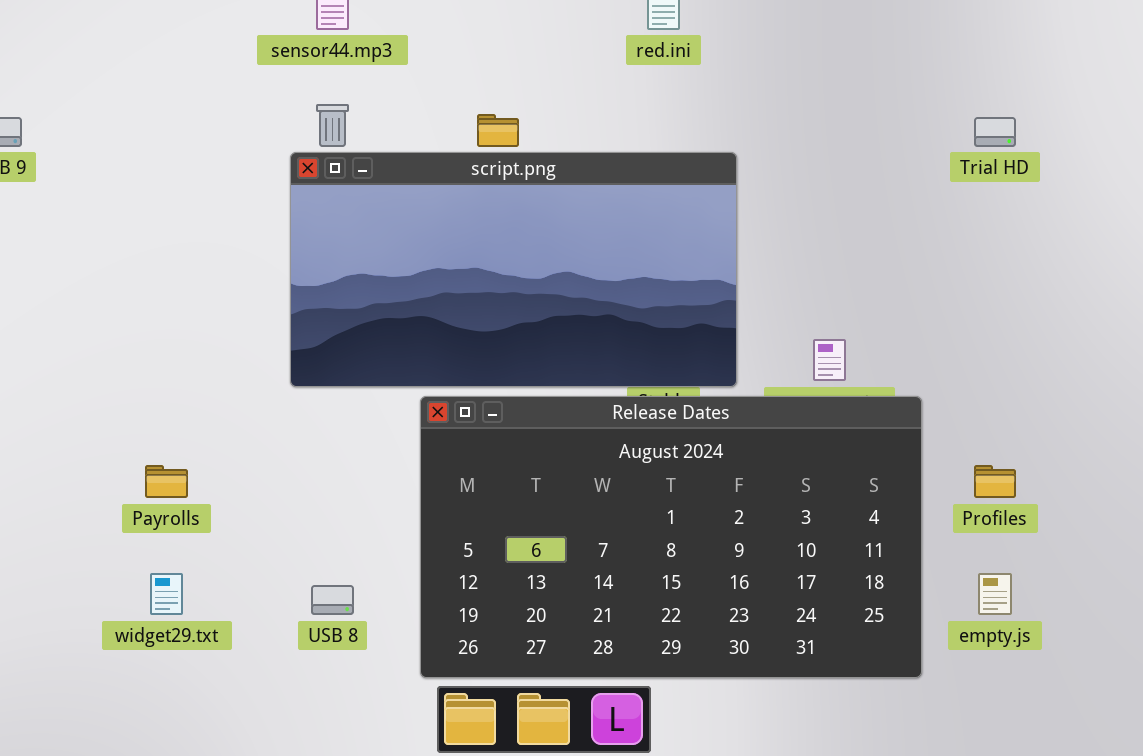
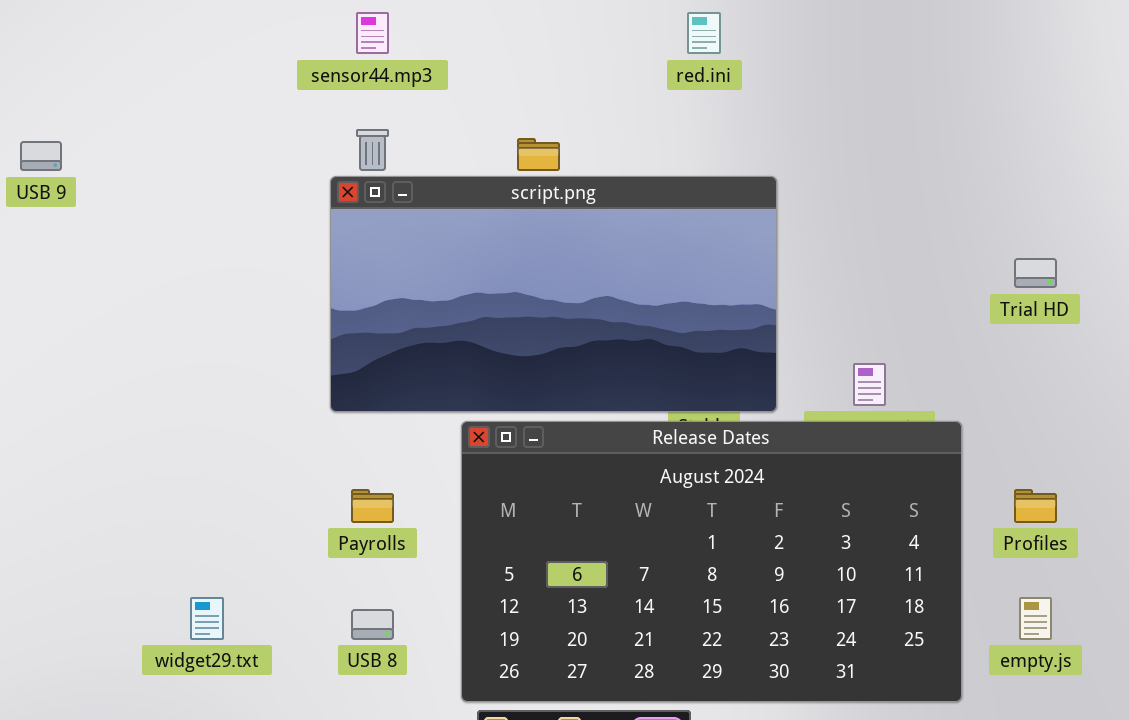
Trial HD: [974,117,1016,147] -> [1014,258,1057,288], moved
Payrolls: [145,465,188,498] -> [351,489,394,523], moved

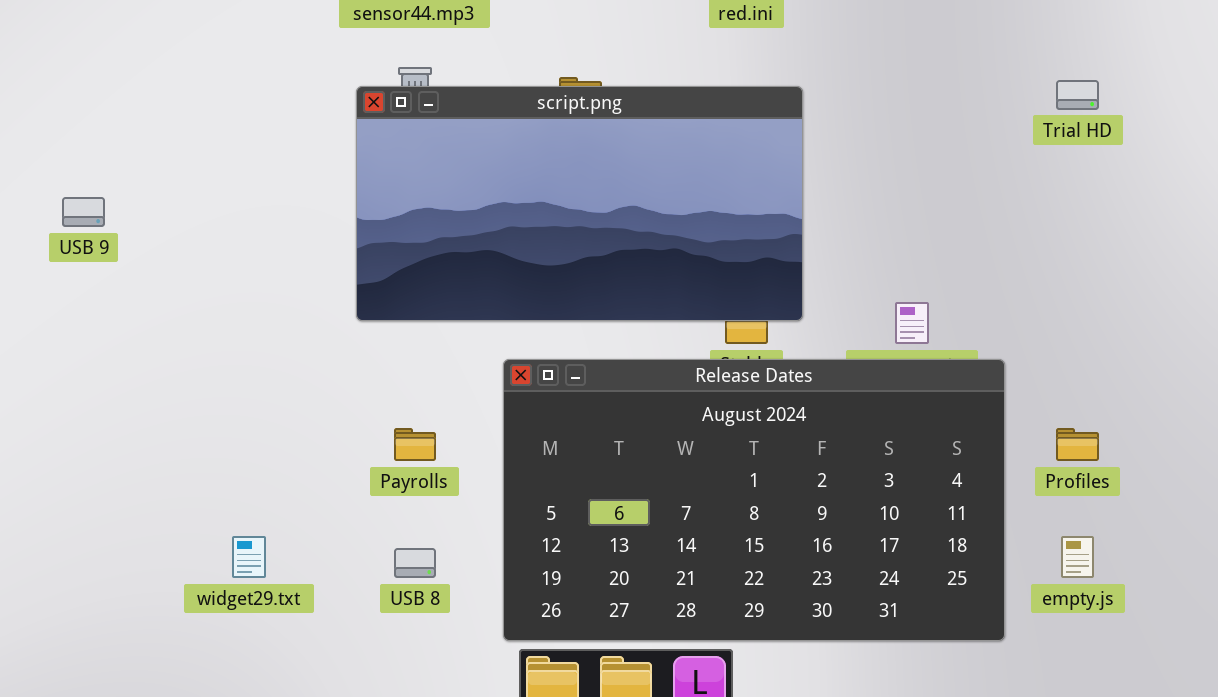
USB 9: [20,141,62,171] -> [62,197,105,227], moved
script.png: [330,176,777,412] -> [356,86,803,321], moved
Trial HD: [1014,258,1057,288] -> [1056,80,1099,110], moved

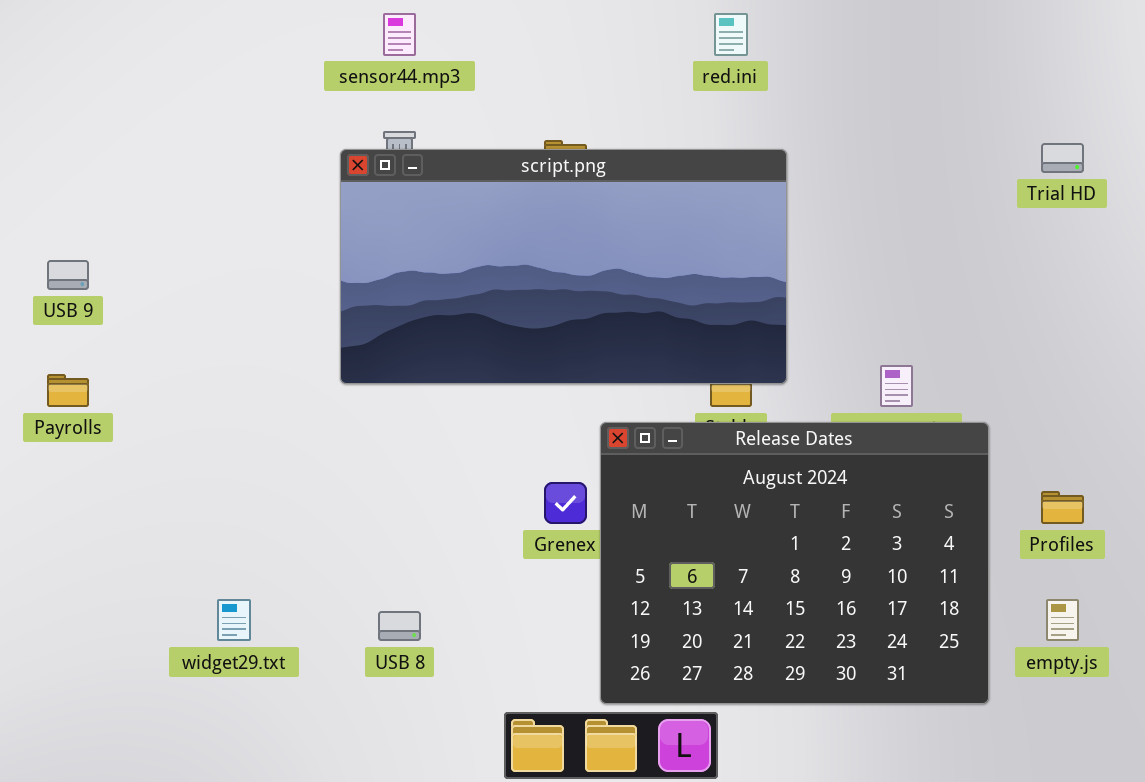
Release Dates: [503,359,1005,641] -> [600,422,989,704], resized
Payrolls: [394,428,436,461] -> [47,374,89,407], moved

